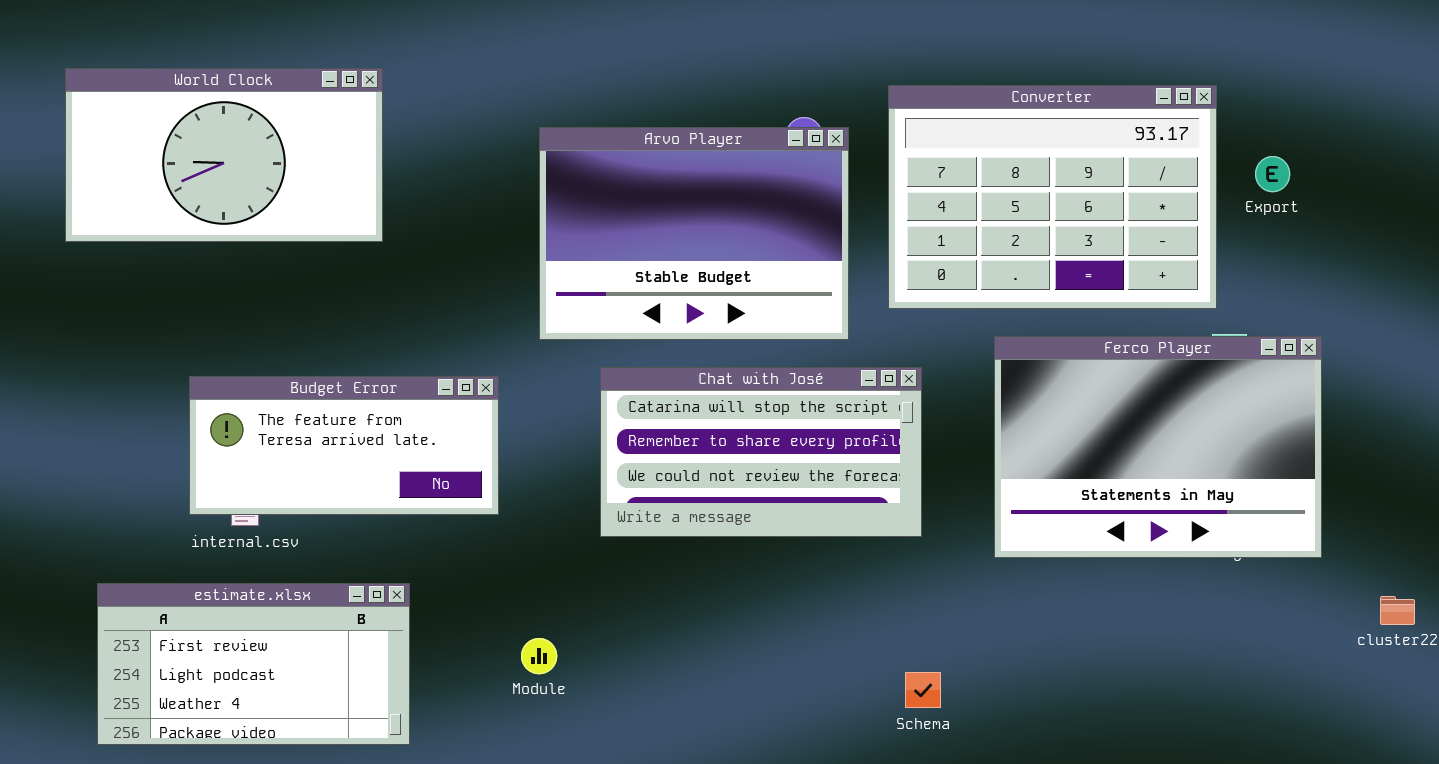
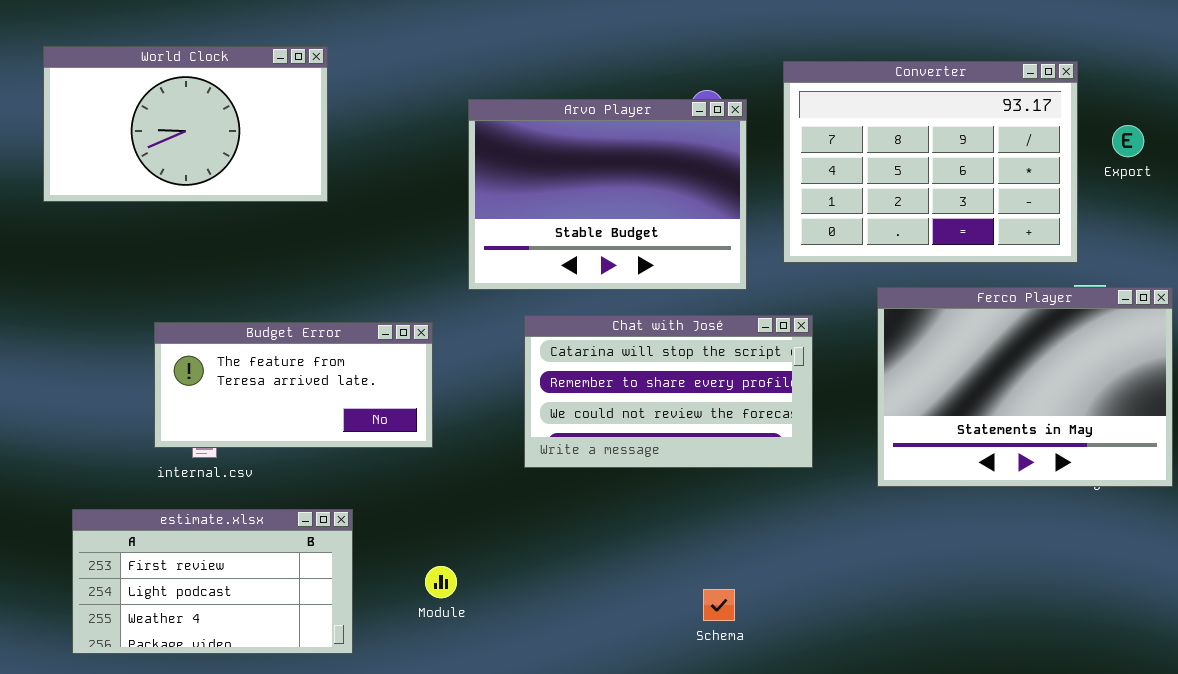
Module: [521,638,557,674] -> [425,566,457,598], moved
Schema: [905,672,941,708] -> [703,589,735,621], moved

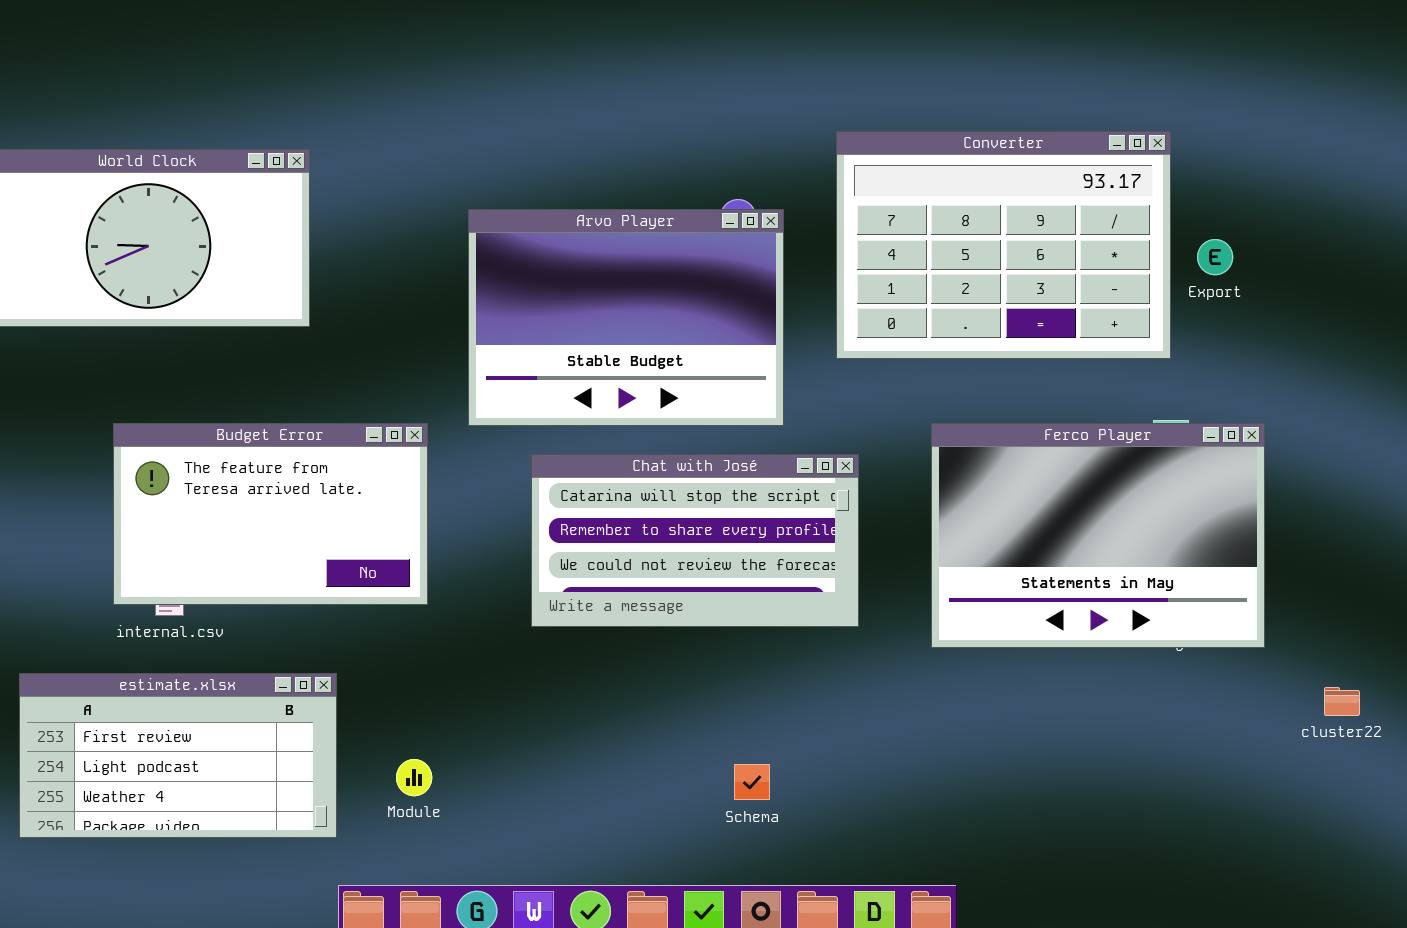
Converter: [783,61,1078,263] -> [836,131,1171,359], moved
Budget Error: [154,322,433,448] -> [113,423,428,605], resized
Module: [425,566,457,598] -> [396,759,432,796], moved

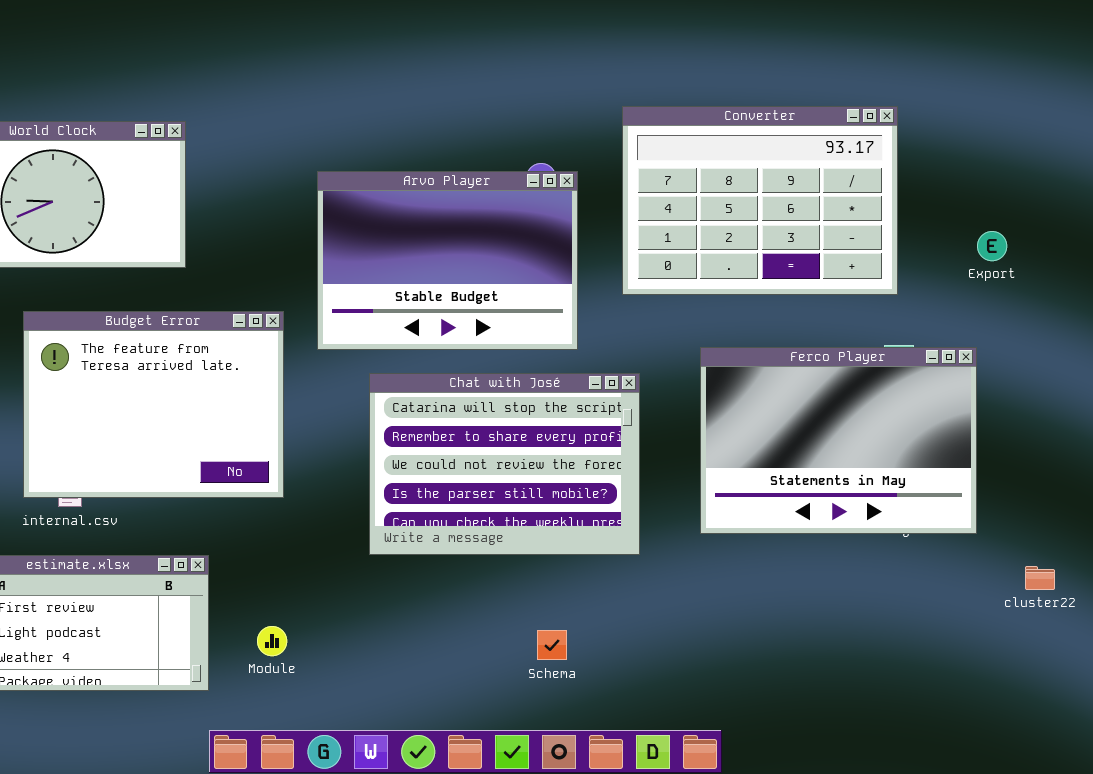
Export: [1197,239,1233,275] -> [977,231,1007,261], moved
Budget Error: [113,423,428,605] -> [23,311,284,498], resized
Chat with José: [531,454,859,627] -> [369,373,640,555], resized

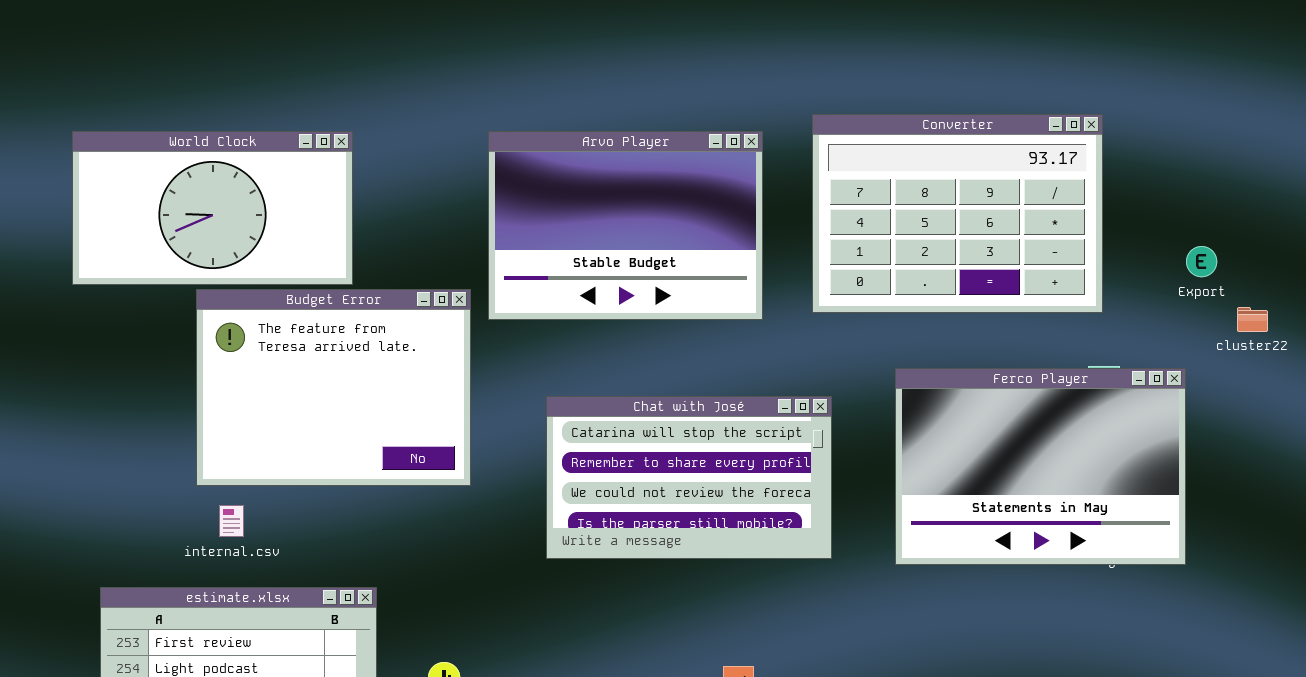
Arvo Player: [317,171,578,350] -> [488,131,763,320], moved
Budget Error: [23,311,284,498] -> [196,289,471,486], moved
Chat with José: [369,373,640,555] -> [546,396,832,559], resized
cluster22: [1025,566,1055,590] -> [1237,307,1268,332], moved

